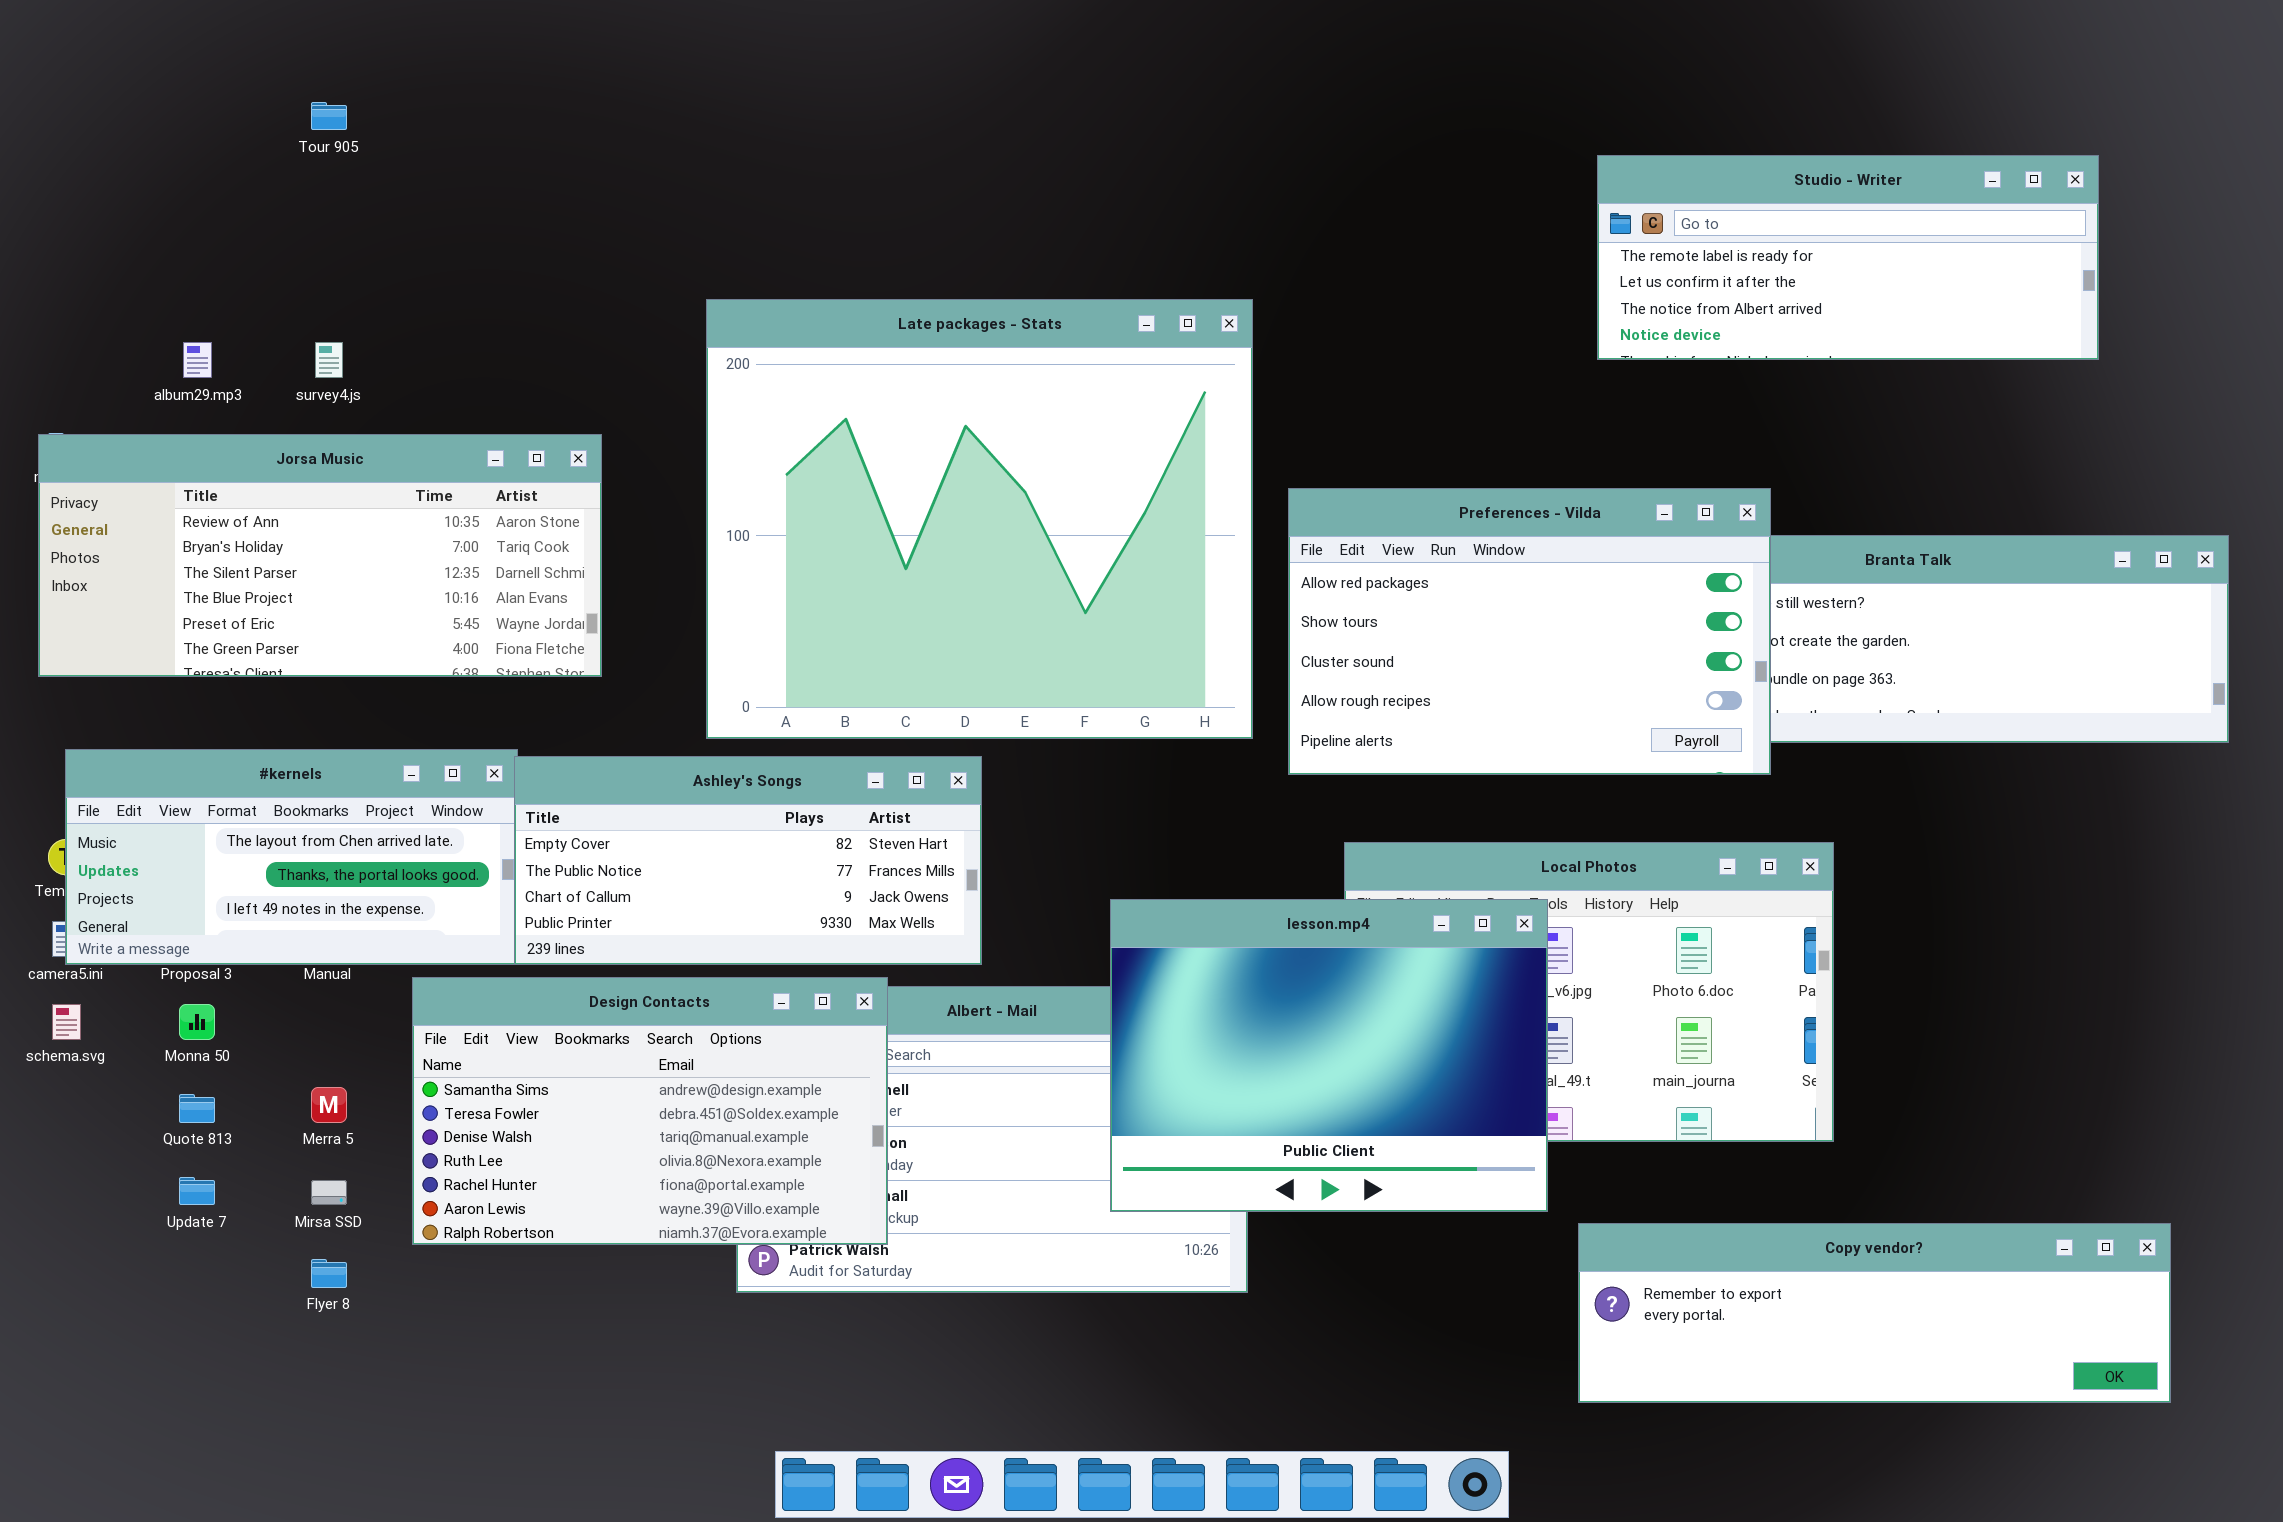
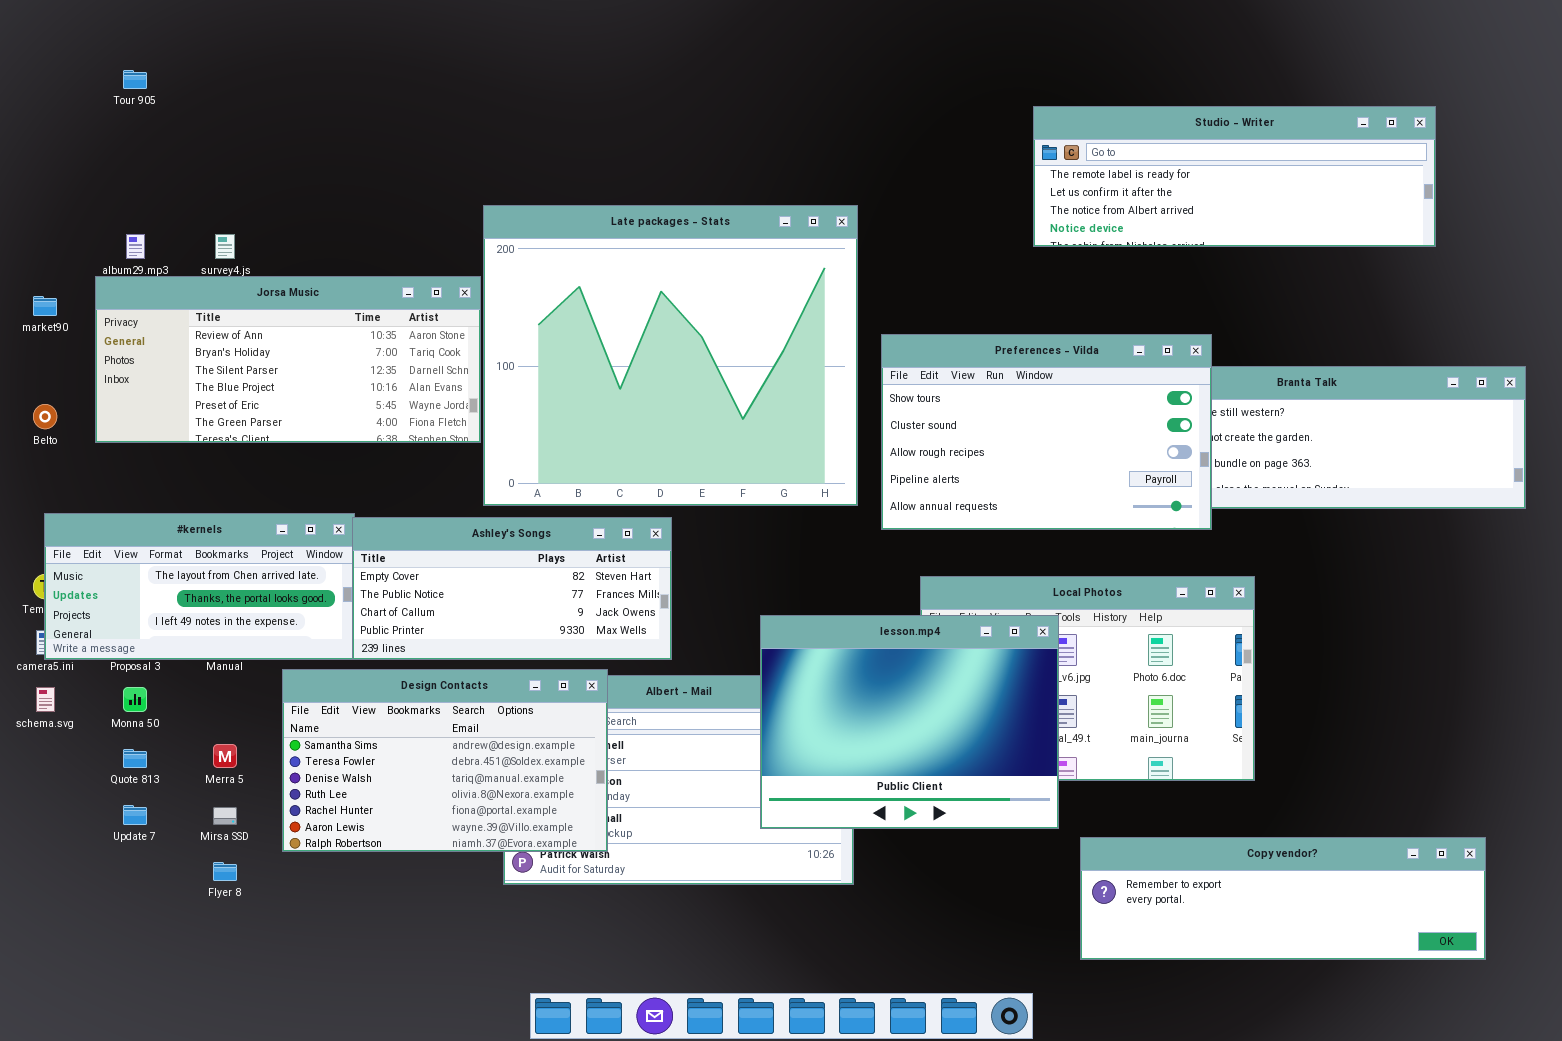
Tour 905: [311,102,347,130] -> [123,70,147,89], moved
Studio - Writer: [1597,155,2099,360] -> [1033,106,1436,247], resized
Jorsa Music: [38,434,602,677] -> [95,276,481,443], moved
Preferences - Vilda: [1288,488,1771,775] -> [881,334,1212,530], scrolled down 1 row

